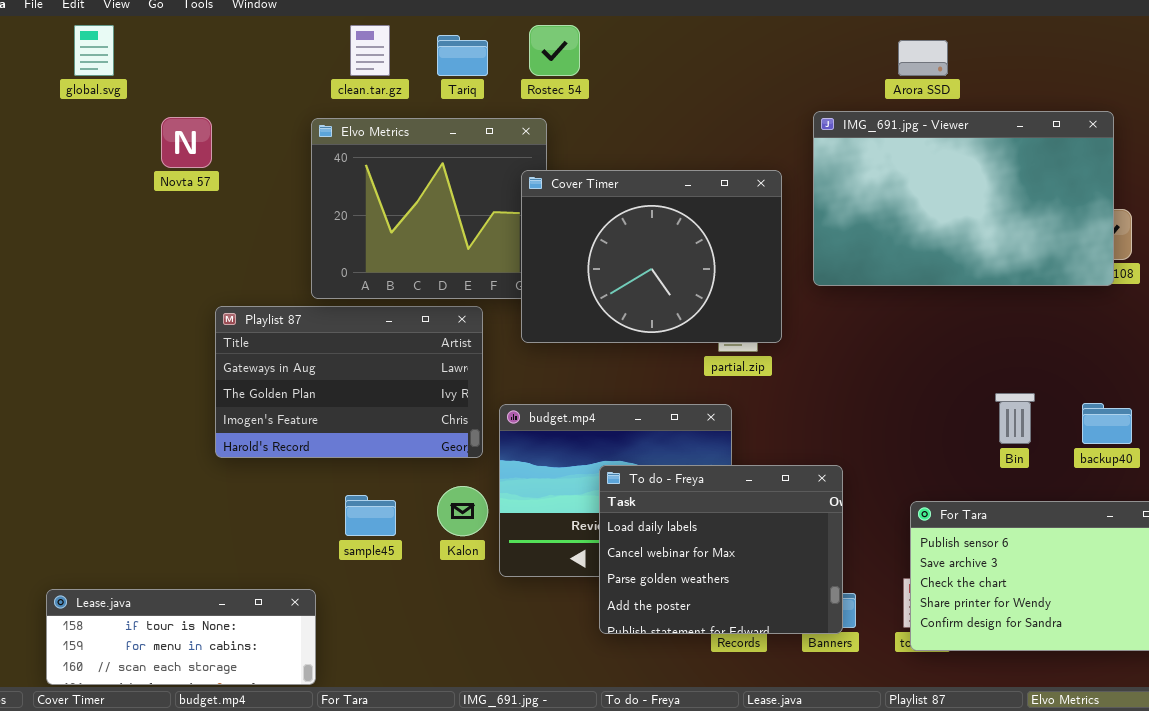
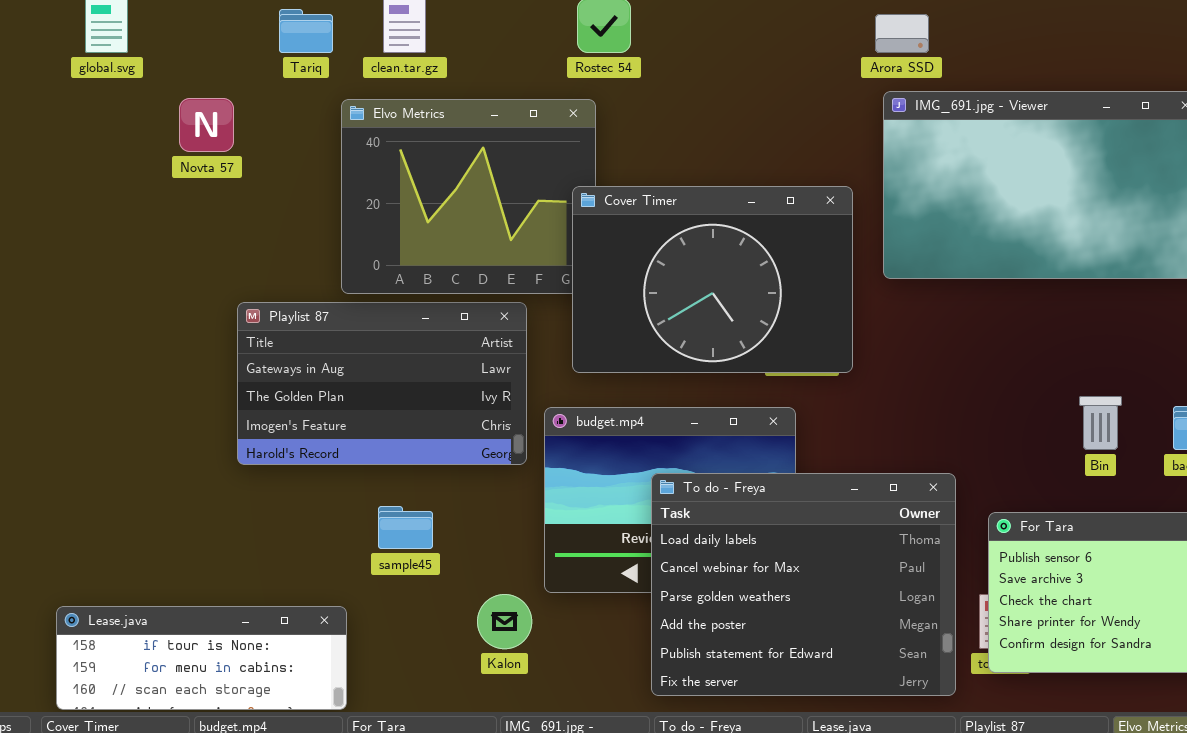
Tariq: [437,35,488,76] -> [279,9,333,53], moved
Arora SSD: [898,40,948,76] -> [875,14,929,53], moved
Cover Timer: [521,170,782,343] -> [572,186,853,373], moved
To do - Freya: [599,465,843,634] -> [651,473,956,696], resized
Kalon: [437,486,488,536] -> [477,594,532,649], moved

